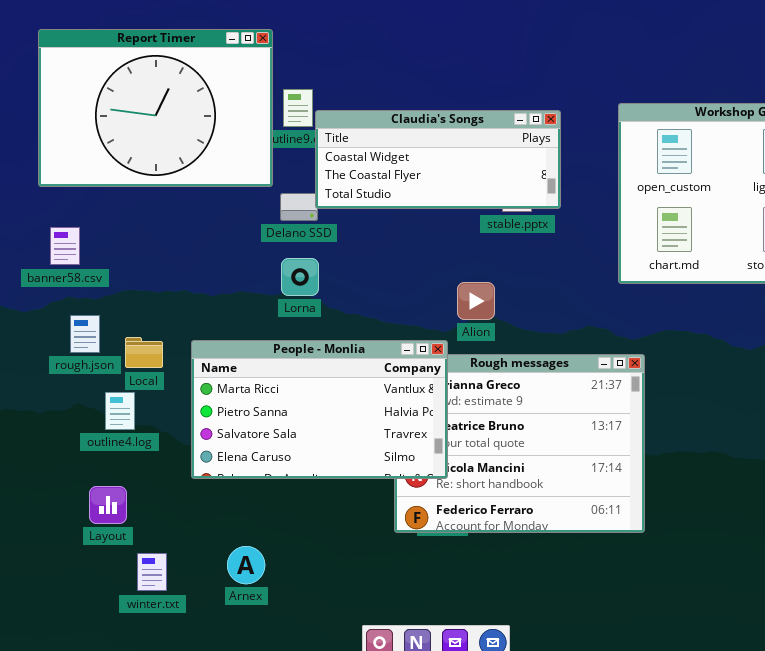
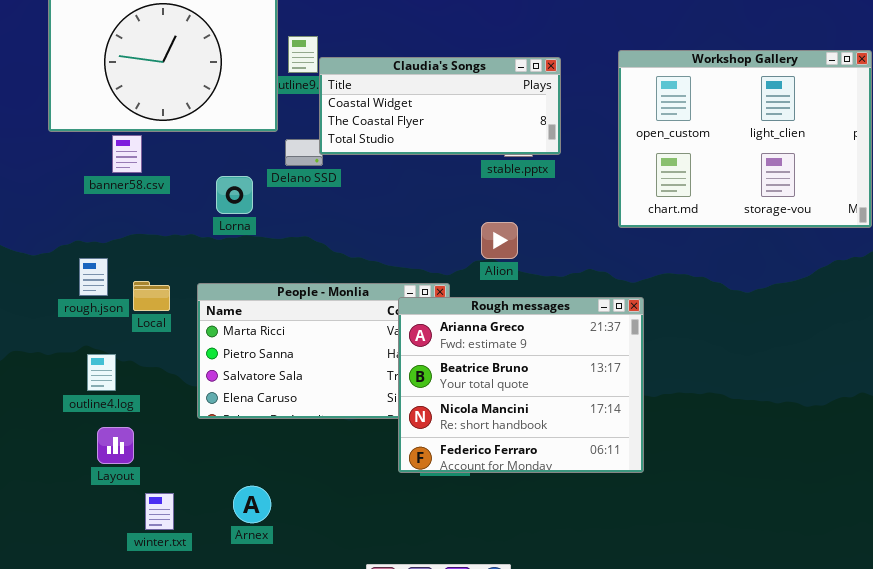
banner58.csv: [50,227,80,265] -> [112,135,142,173], moved
Lorna: [281,258,319,296] -> [216,176,253,214], moved
Alion: [457,282,495,320] -> [481,222,518,259], moved
Rough messages: [394,354,645,533] -> [398,297,644,473], raised
outline4.log: [105,392,135,430] -> [87,354,116,391], moved

